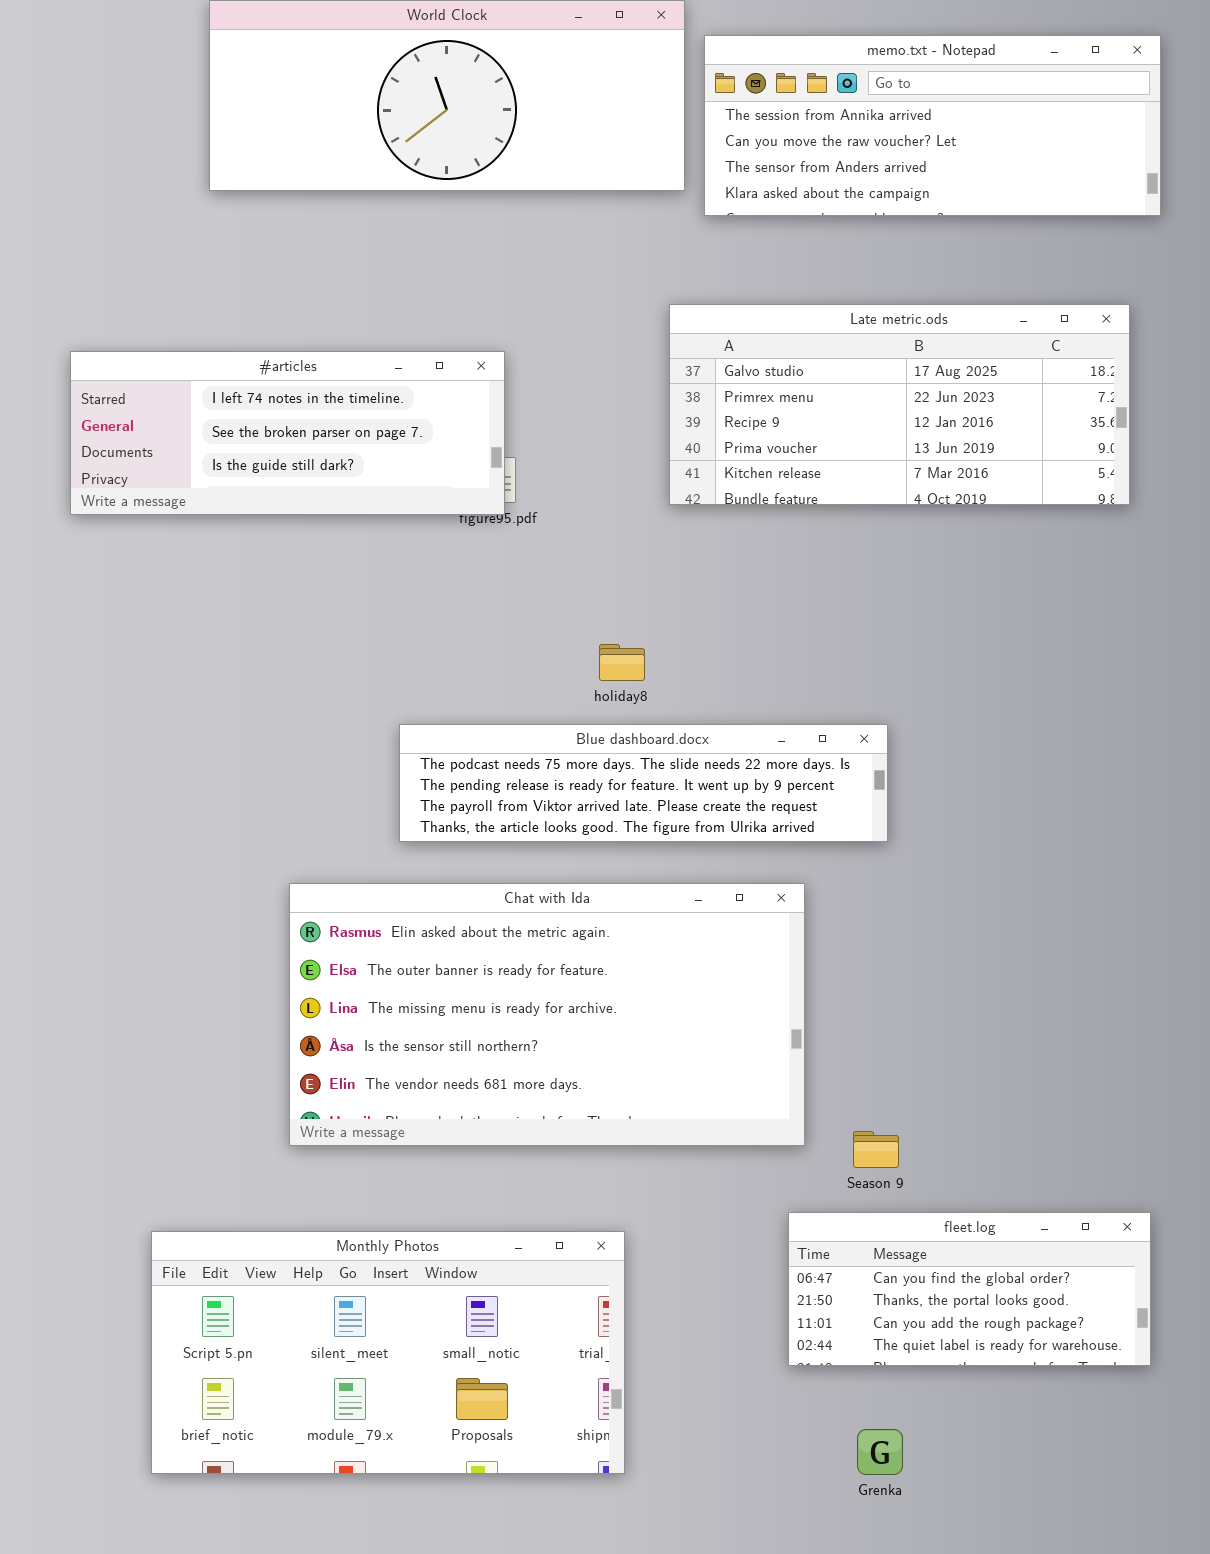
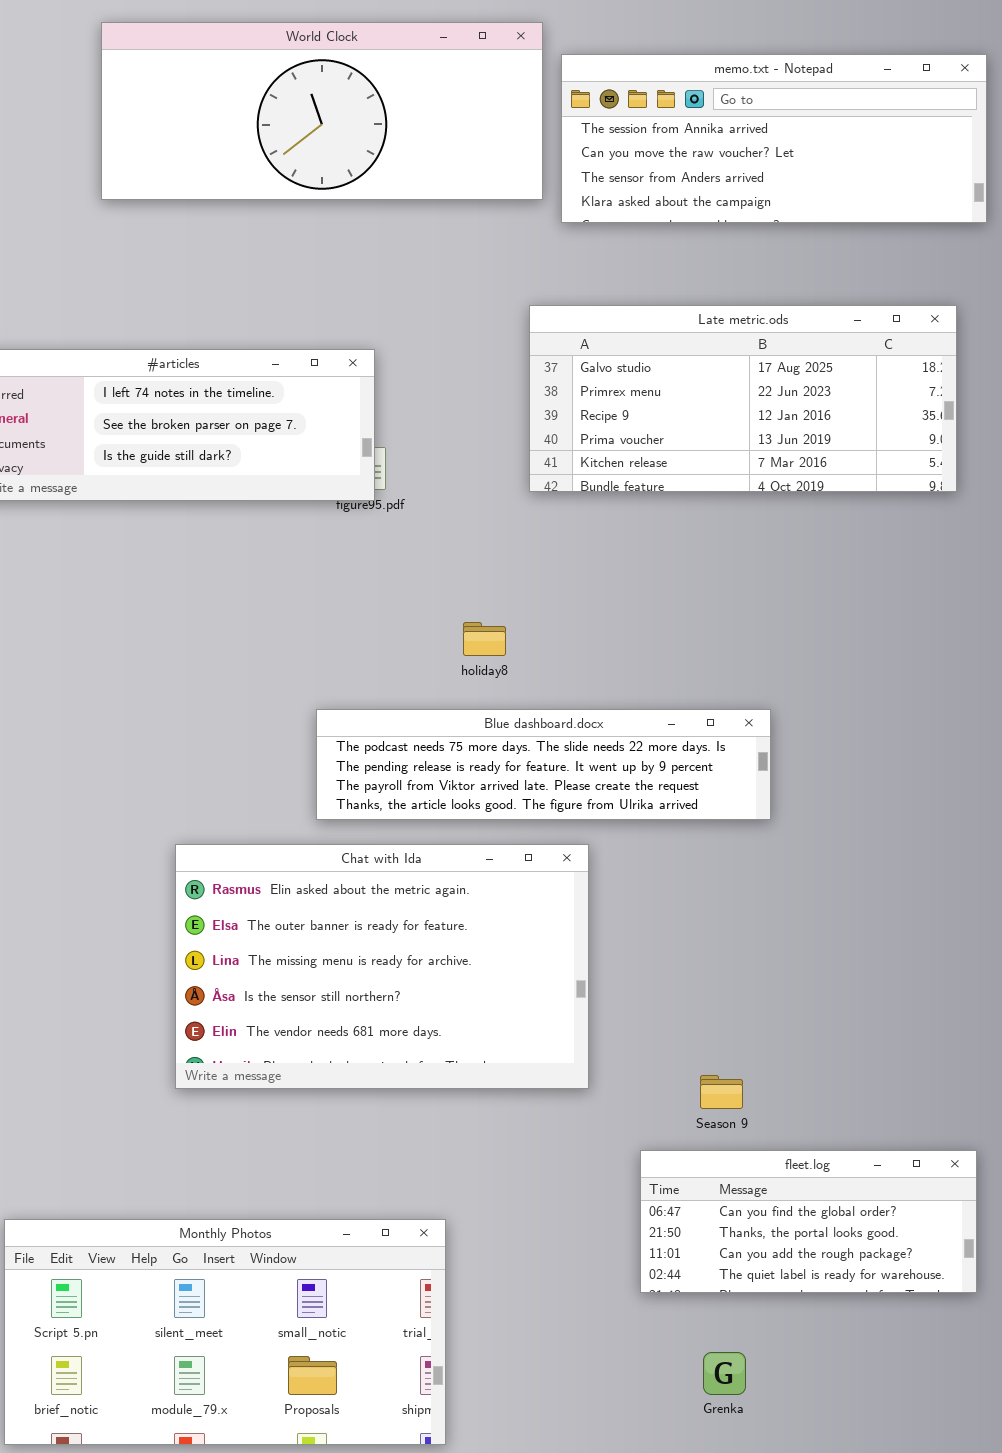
Blue dashboard.docx: [399,724,888,842] -> [316,709,771,820], moved
Chat with Ida: [289,883,805,1146] -> [175,844,589,1089], resized
Monthly Photos: [151,1231,625,1474] -> [4,1219,446,1445], moved

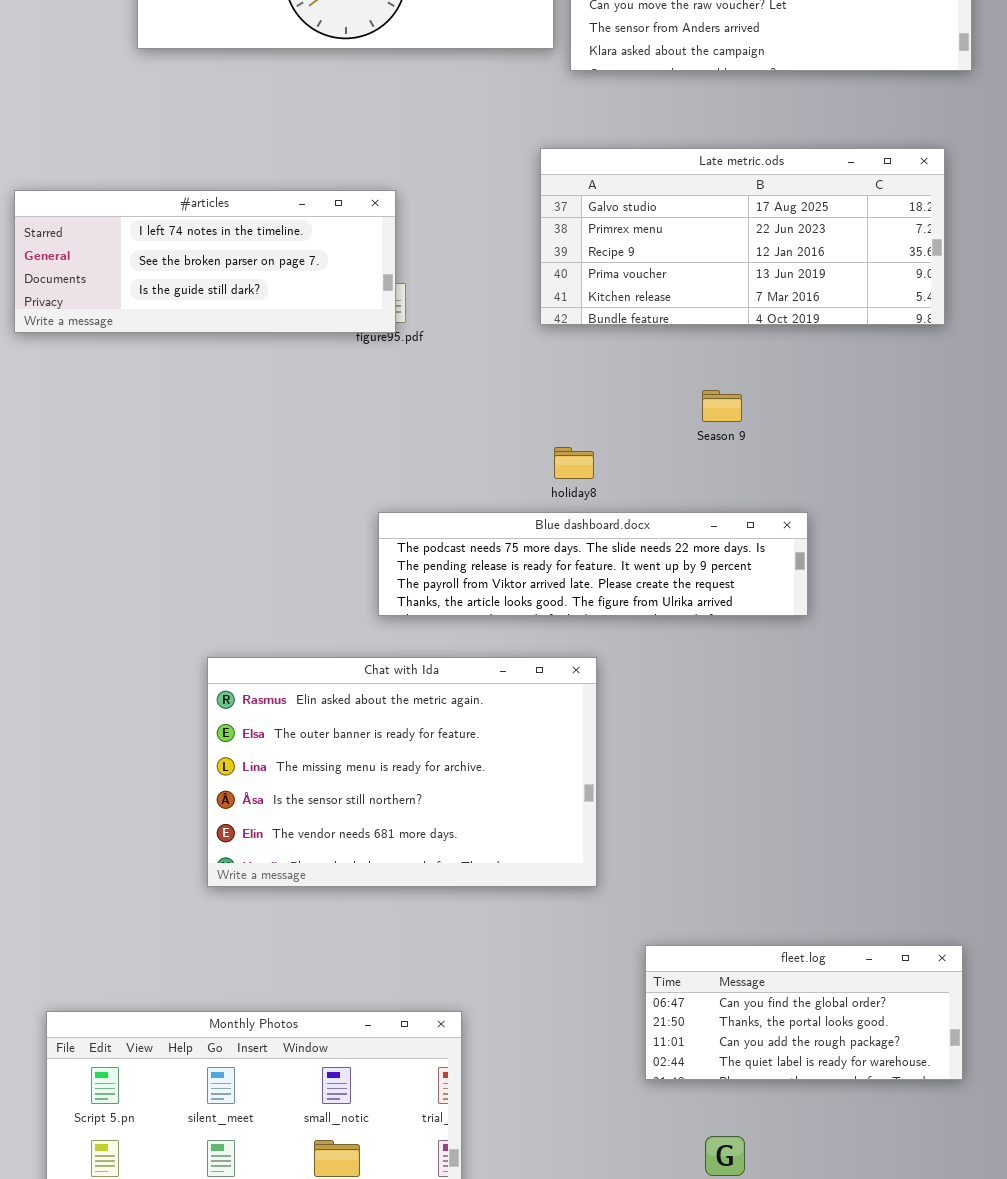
holiday8: [463,622,506,656] -> [554,447,594,479], moved
Blue dashboard.docx: [316,709,771,820] -> [378,512,808,616], moved
Season 9: [700,1075,743,1109] -> [702,390,742,422], moved

